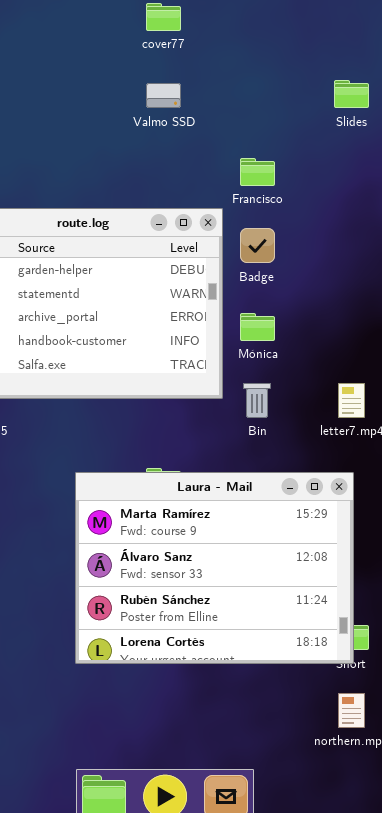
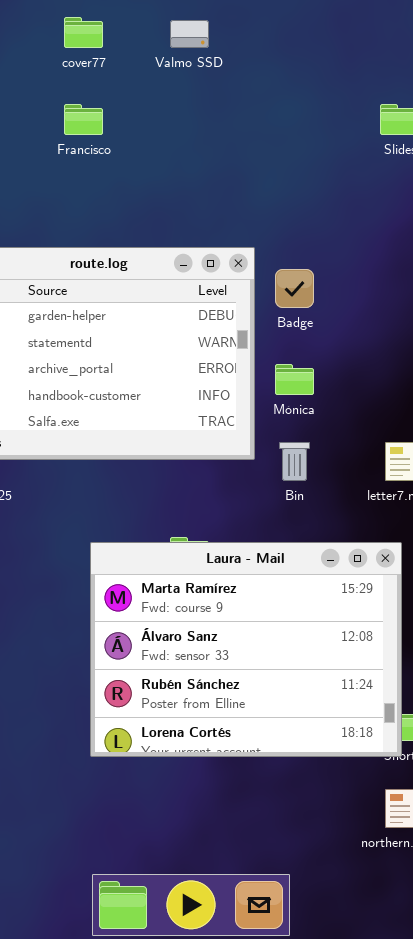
cover77: [146,3,181,31] -> [64,17,103,48], moved
Valmo SSD: [146,83,181,108] -> [170,20,209,48], moved
Francisco: [240,158,275,186] -> [64,104,103,135], moved

